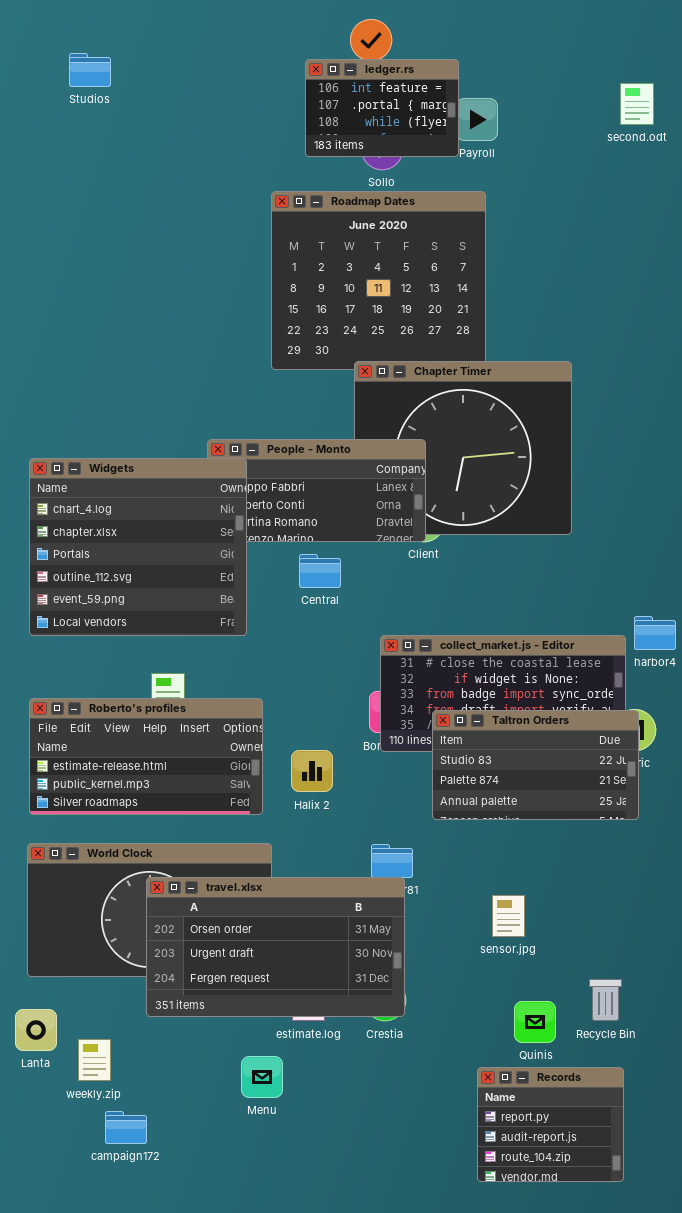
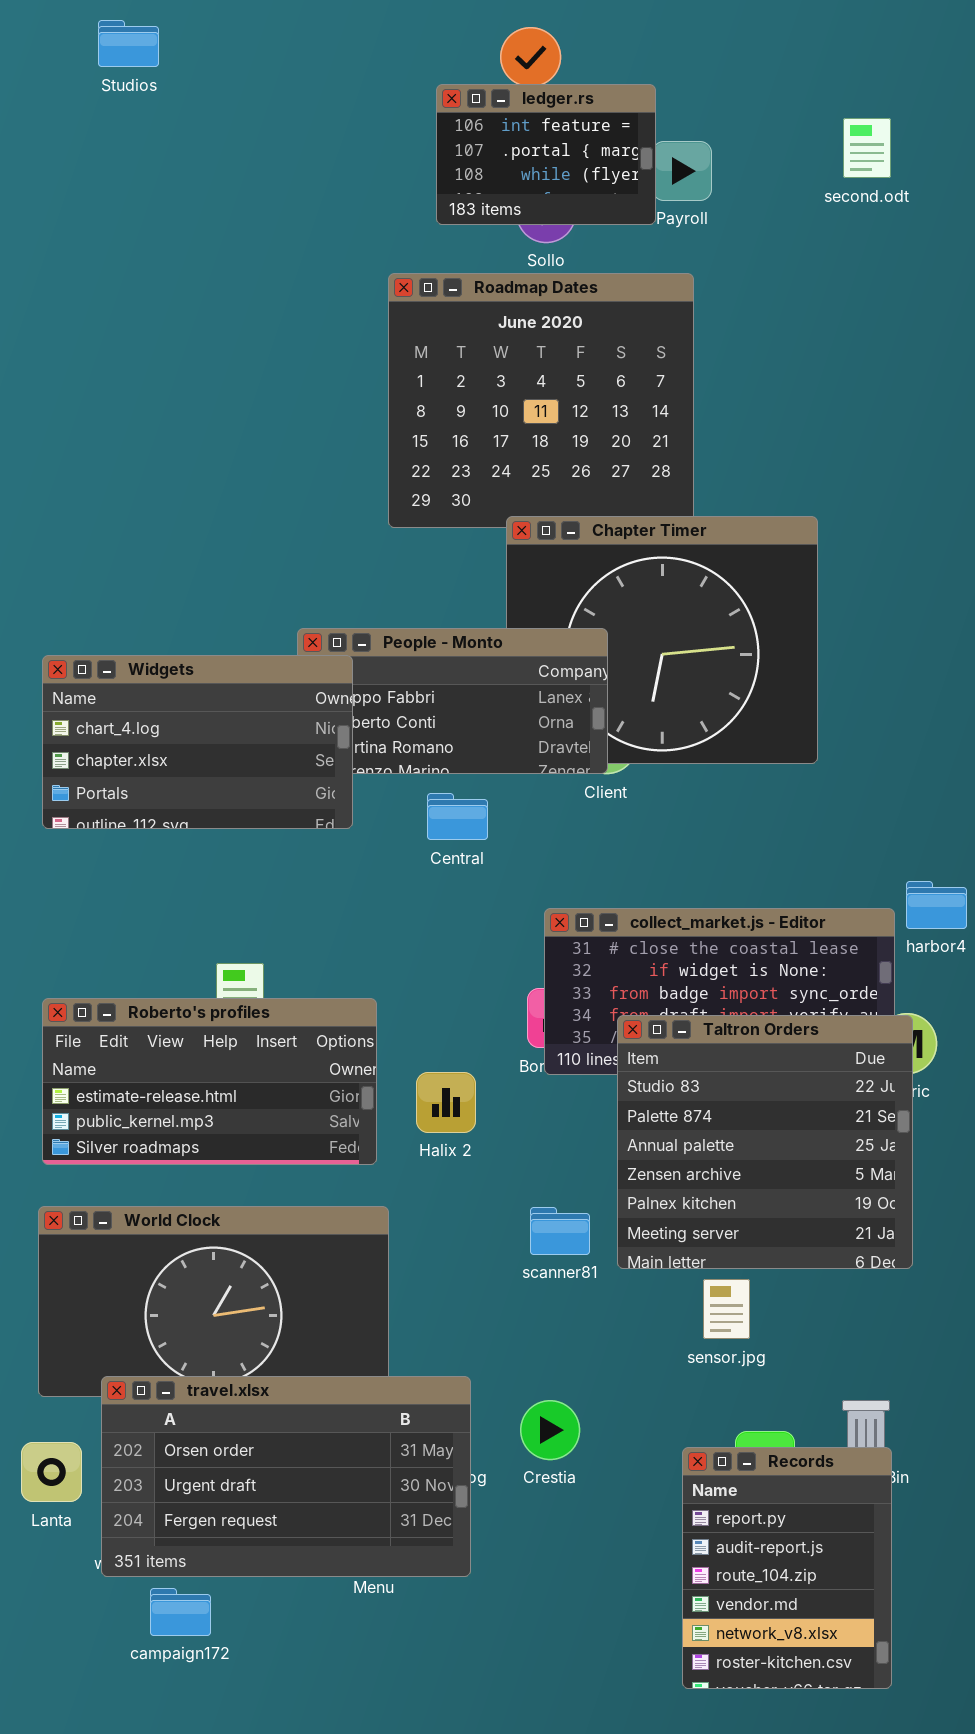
Studios: [69,53,111,87] -> [98,20,159,67], moved
second.odt: [620,83,654,125] -> [843,118,891,178], moved
Widgets: [29,458,247,636] -> [42,655,353,829], resized
Taltron Orders: [432,710,639,820] -> [617,1015,913,1269], resized
travel.xlsx: [146,877,405,1017] -> [101,1376,471,1577], moved
Records: [477,1067,624,1182] -> [682,1447,892,1689], resized

